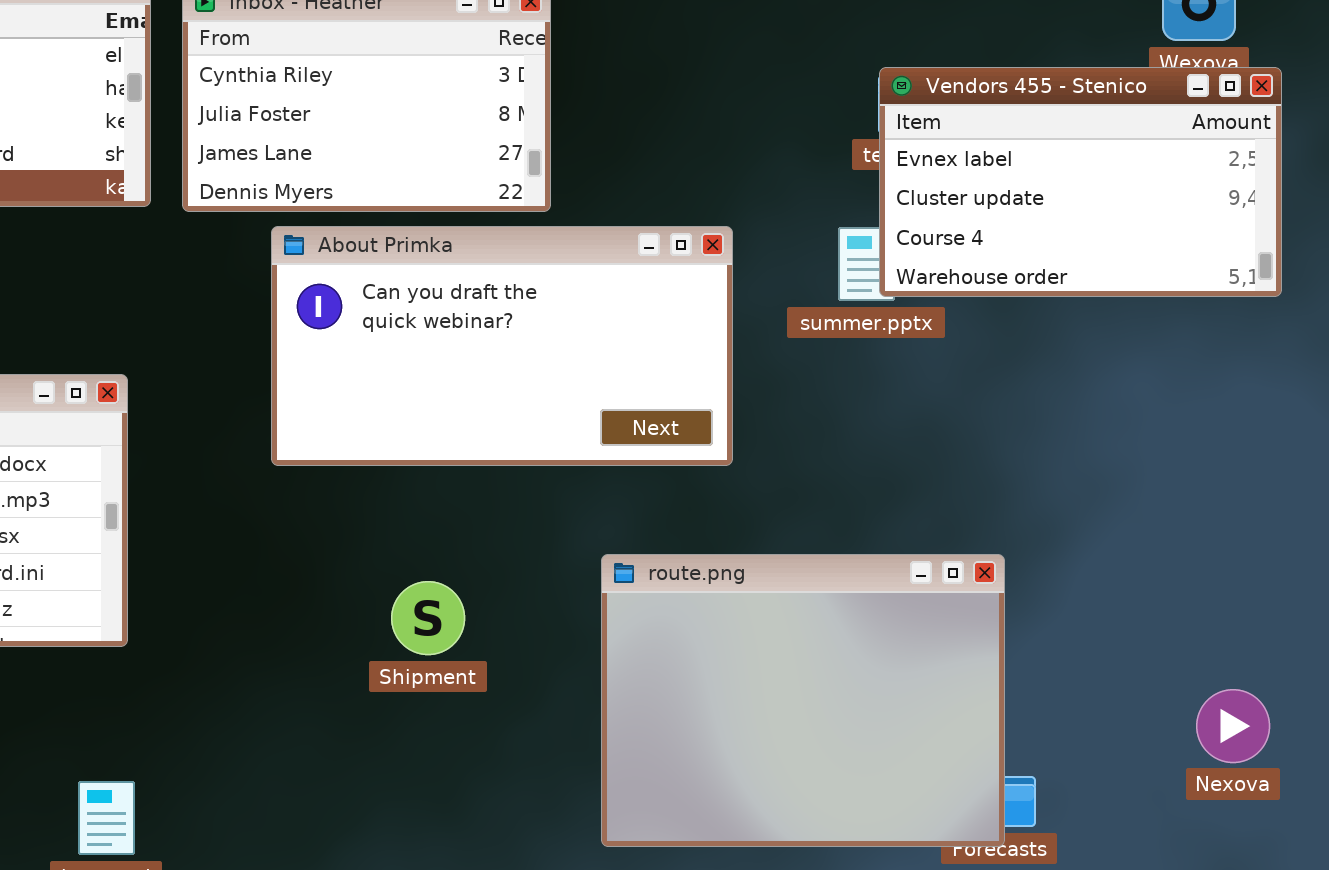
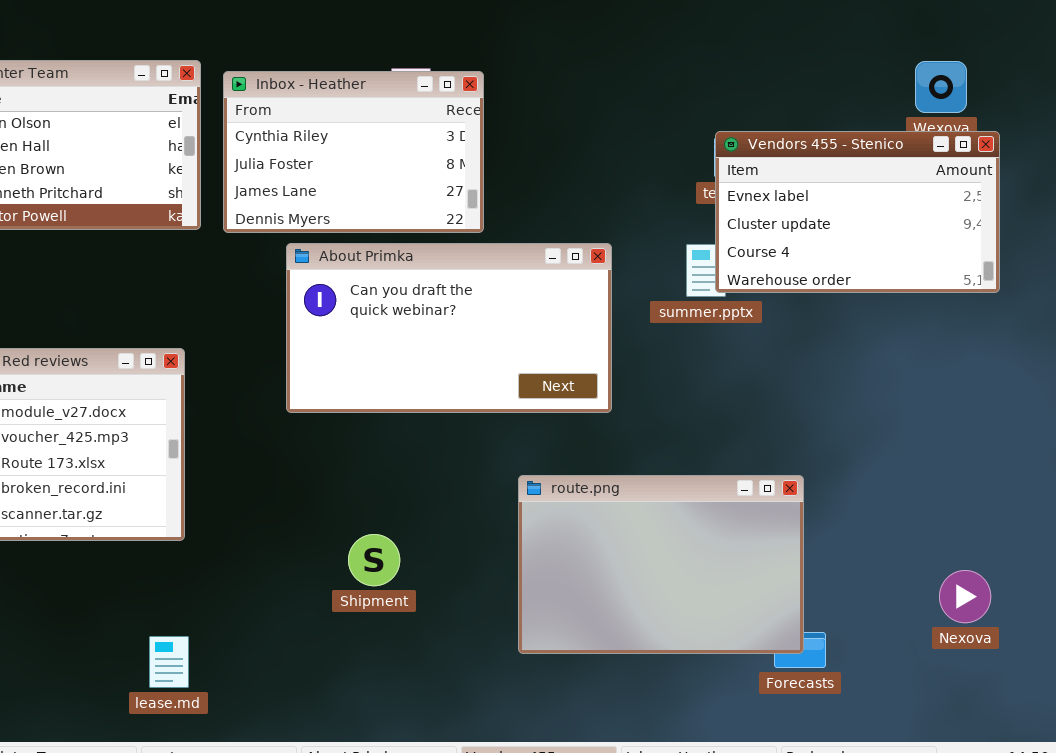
route.png: [601,554,1005,847] -> [518,475,804,654], resized
Shipment: [391,581,465,655] -> [348,534,400,586], moved

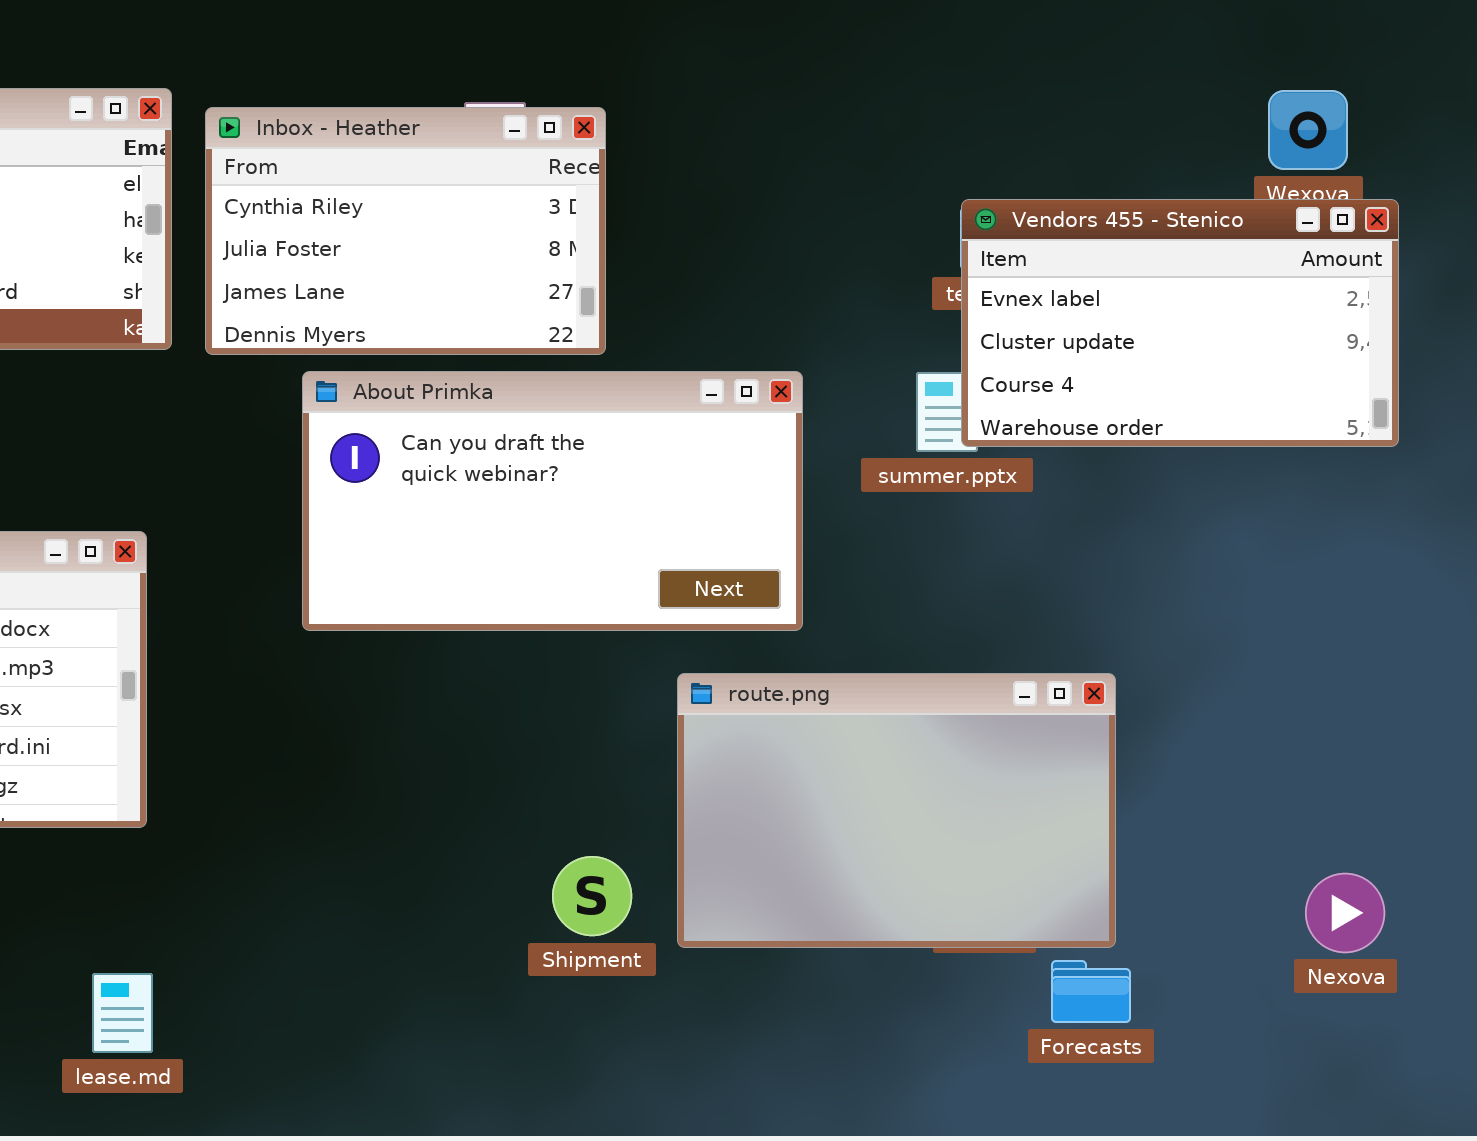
route.png: [518,475,804,654] -> [677,673,1116,948], moved
Shipment: [348,534,400,586] -> [552,856,632,936], moved

